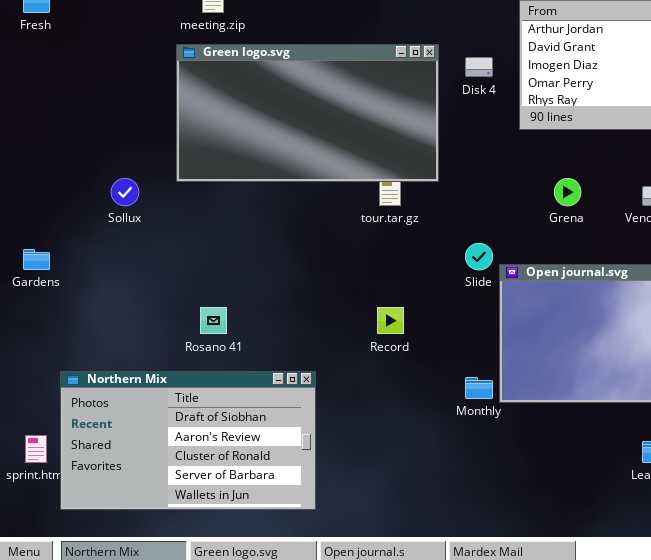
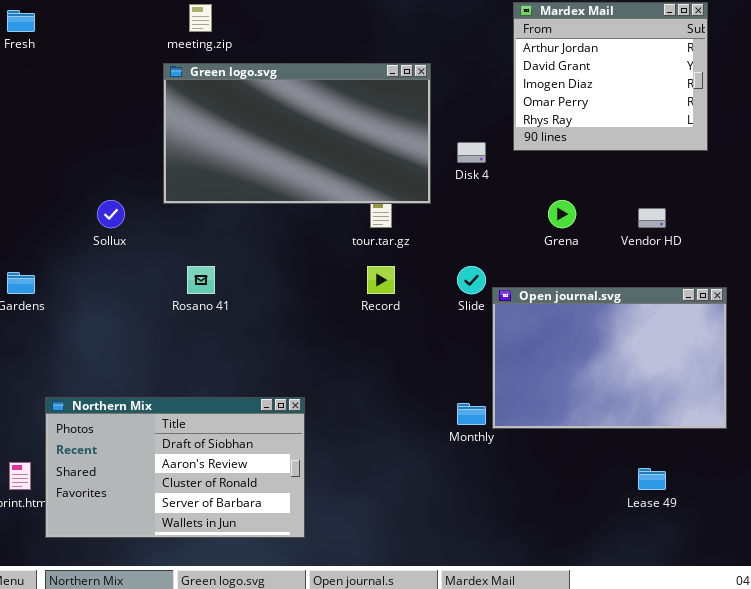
Disk 4: [465,57,493,77] -> [457,142,486,163], moved
Rosano 41: [200,307,227,334] -> [187,266,215,294], moved
Record: [377,307,404,334] -> [367,266,395,294], moved

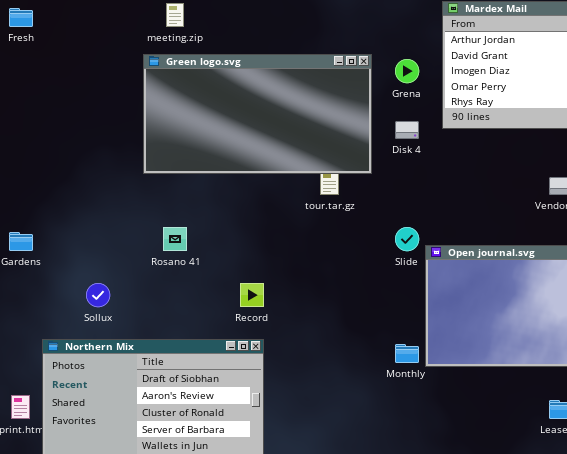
Sollux: [97,200,125,228] -> [86,283,110,307], moved
Grena: [548,200,576,228] -> [395,59,419,83], moved
Record: [367,266,395,294] -> [240,283,264,307], moved

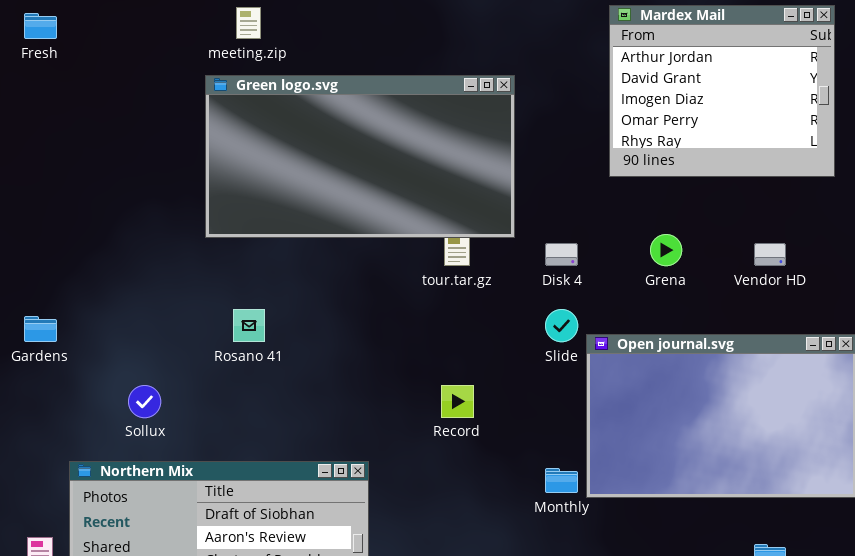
Grena: [395,59,419,83] -> [650,234,682,266], moved
Disk 4: [395,121,419,139] -> [545,243,578,266], moved
Record: [240,283,264,307] -> [441,385,474,418], moved

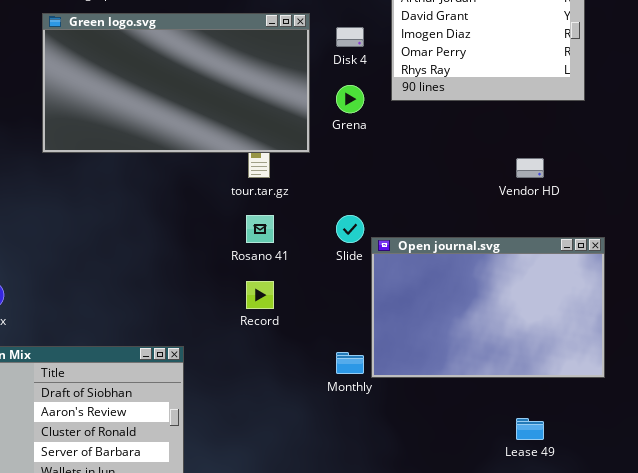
Grena: [650,234,682,266] -> [336,85,364,113], moved
Disk 4: [545,243,578,266] -> [336,27,364,47], moved
Rosano 41: [233,309,265,342] -> [246,215,274,243], moved

